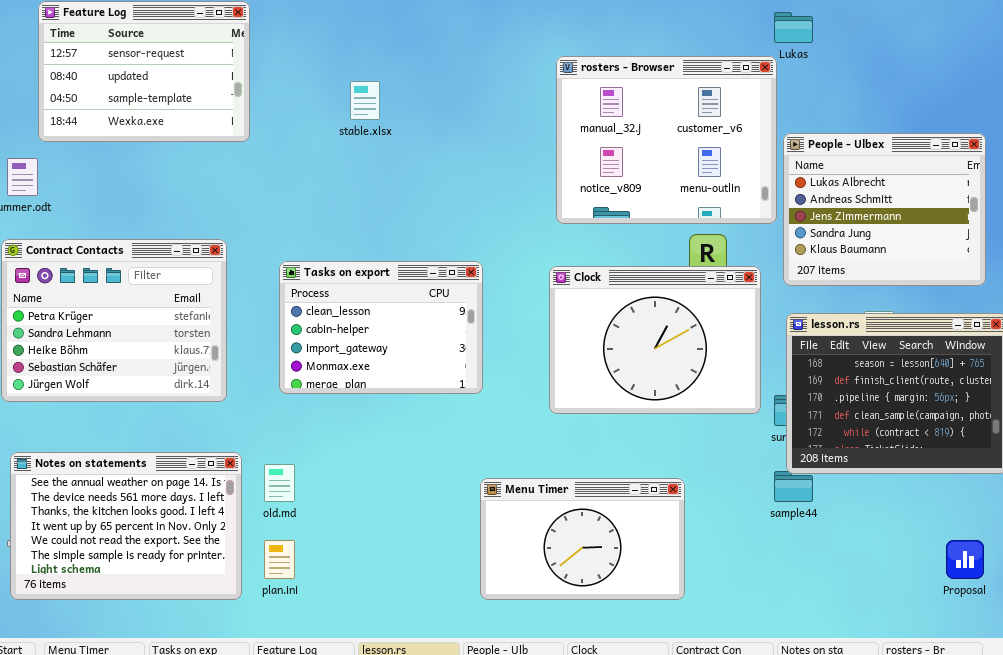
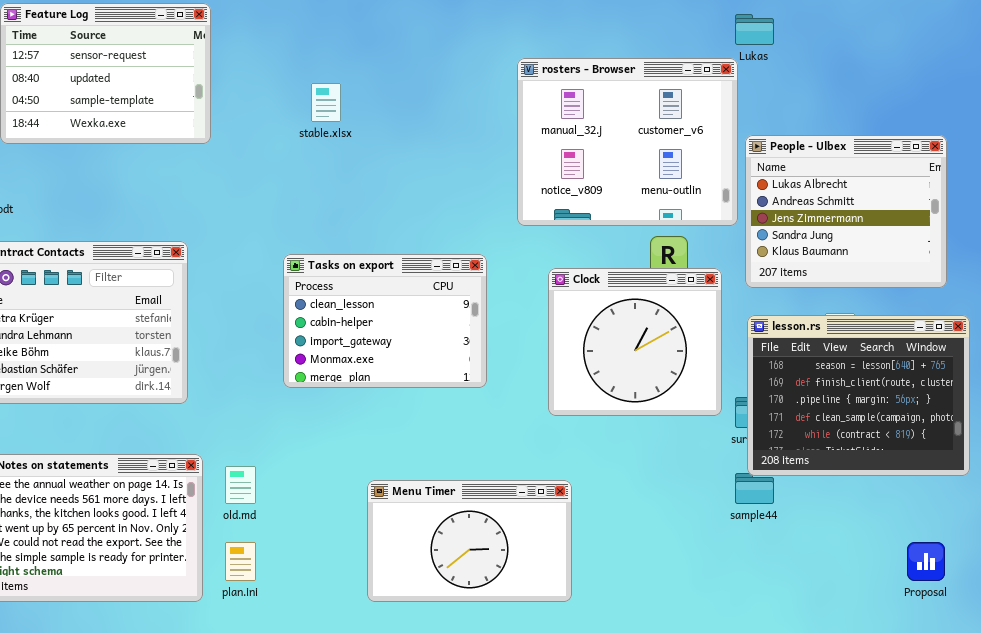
Tasks on export: [279,261,483,394] -> [283,254,487,388], moved
Clock: [549,266,761,414] -> [548,268,722,416], resized
Menu Timer: [480,478,685,600] -> [367,480,572,602], moved

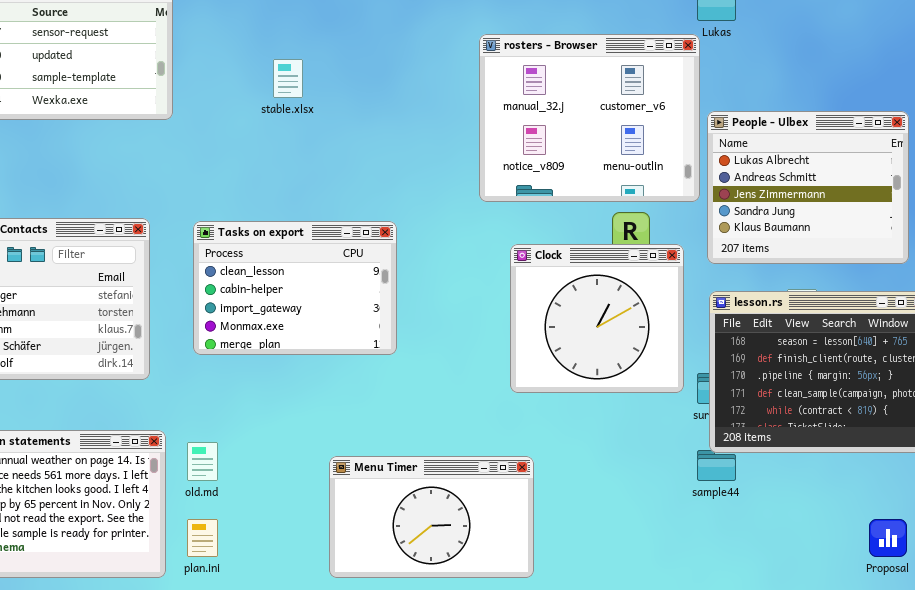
Tasks on export: [283,254,487,388] -> [193,221,397,355], moved

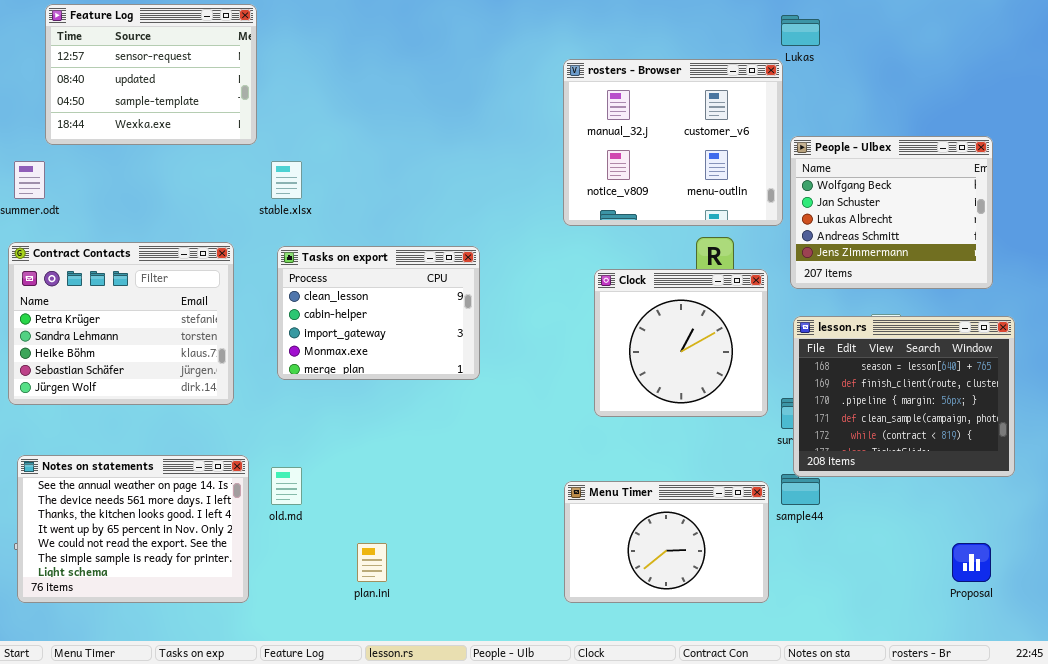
stable.xlsx: [273,59,303,98] -> [271,161,302,199], moved
People - Ulbex: [707,111,909,264] -> [790,136,993,289], scrolled up 2 rows
Menu Timer: [329,456,534,578] -> [564,481,769,603], moved
plan.ini: [187,519,218,557] -> [357,543,387,582], moved

